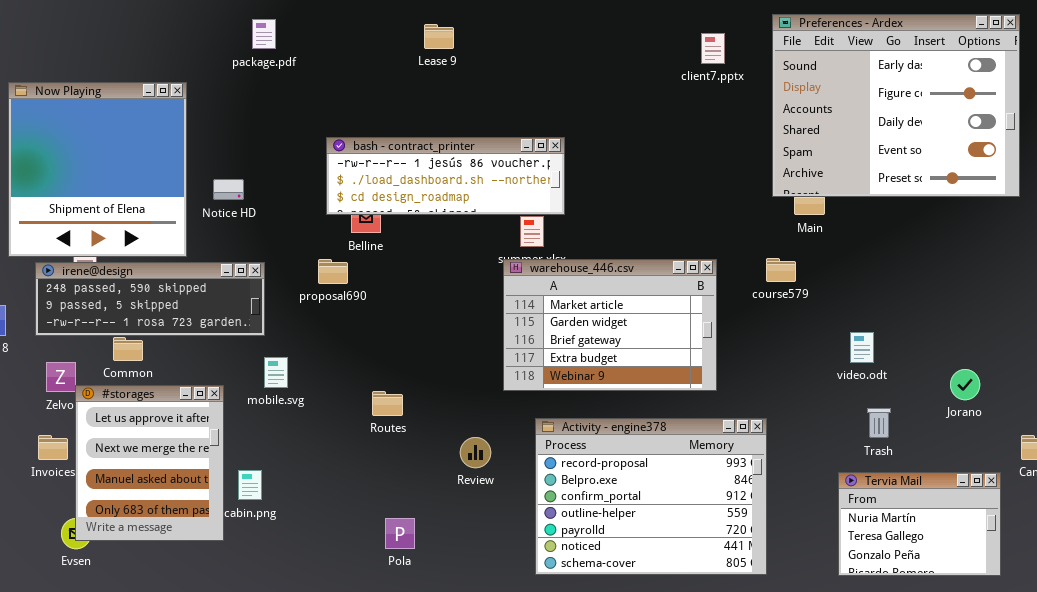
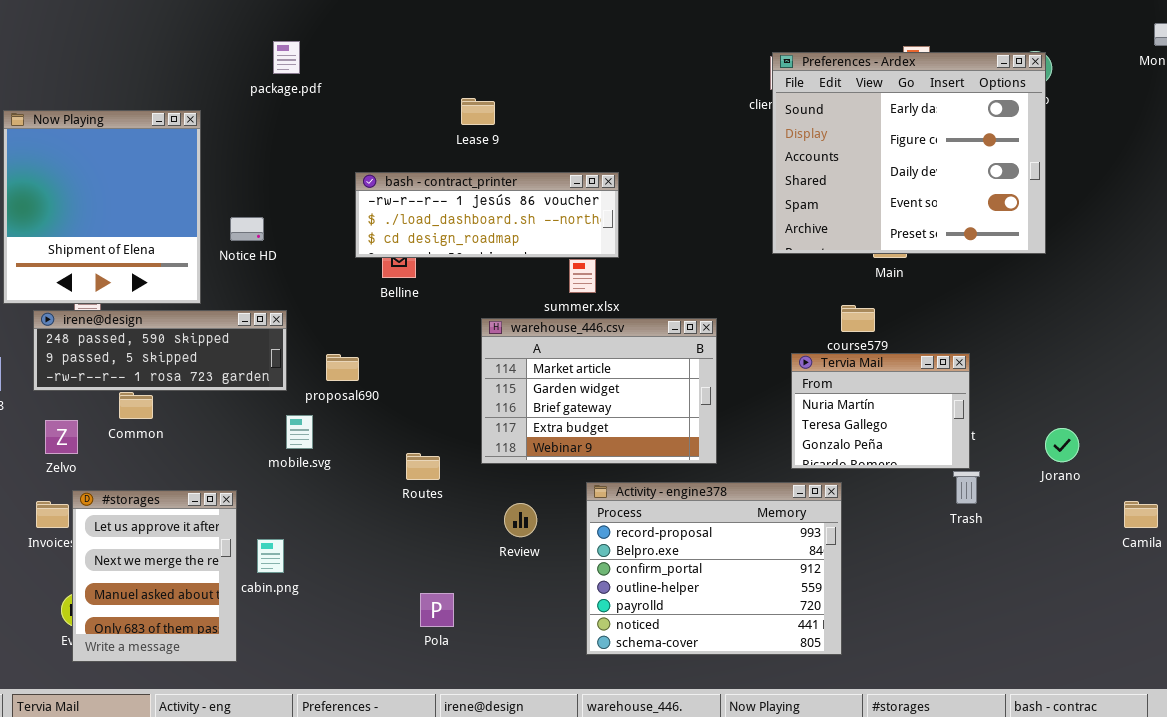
Preferences - Ardex: [772,14,1020,197] -> [772,52,1046,254], moved
Lease 9: [424,24,454,49] -> [461,98,495,125], moved
proposal690: [318,259,348,284] -> [326,354,359,381], moved
warehouse_446.csv: [503,259,717,391] -> [481,318,717,464], moved
#storages: [75,385,224,541] -> [72,490,237,662], moved
Tervia Mail: [838,472,1001,576] -> [791,353,970,469], moved

